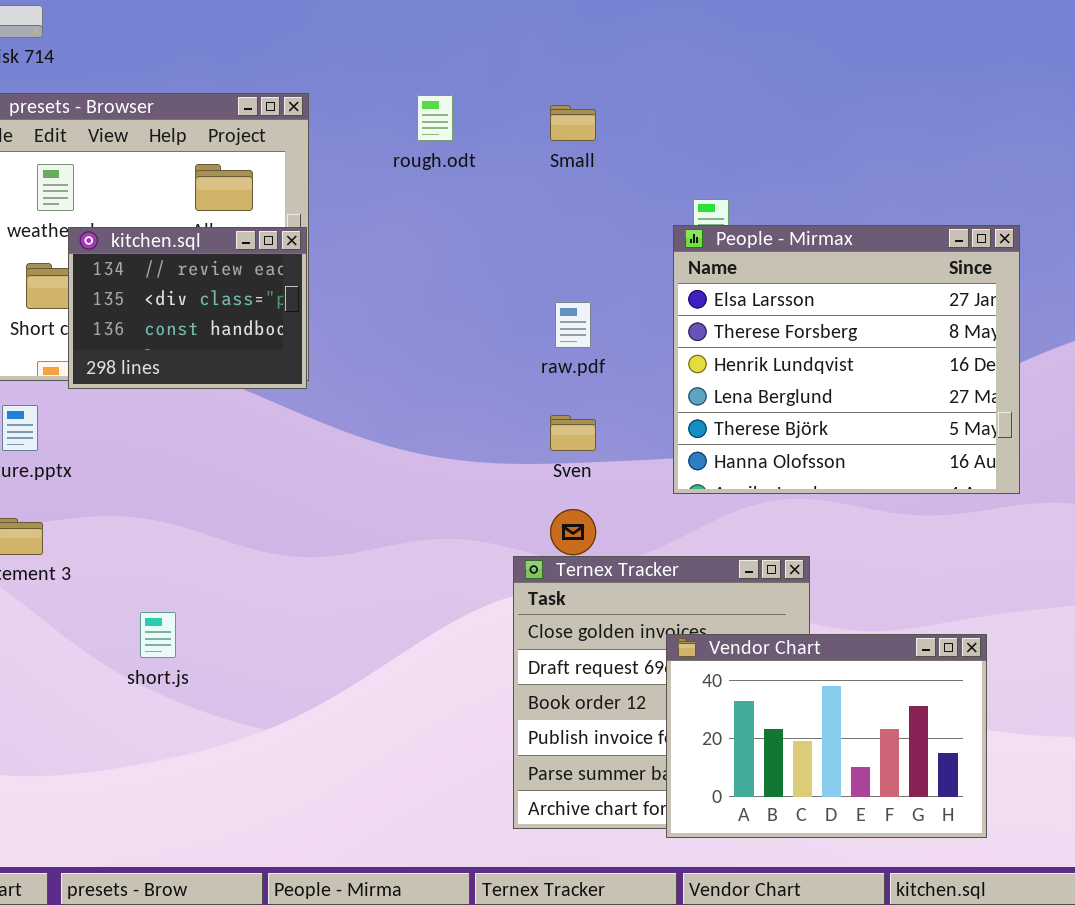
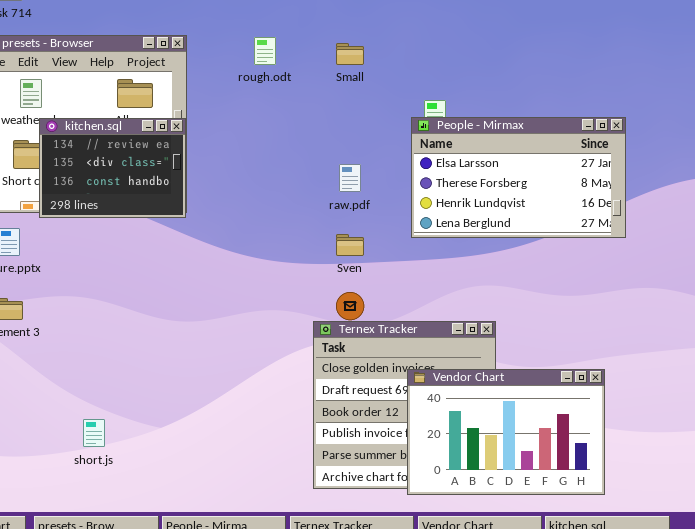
People - Mirmax: [673,225,1020,494] -> [411,117,626,238], resized
short.js: [140,612,176,658] -> [83,419,105,447], moved

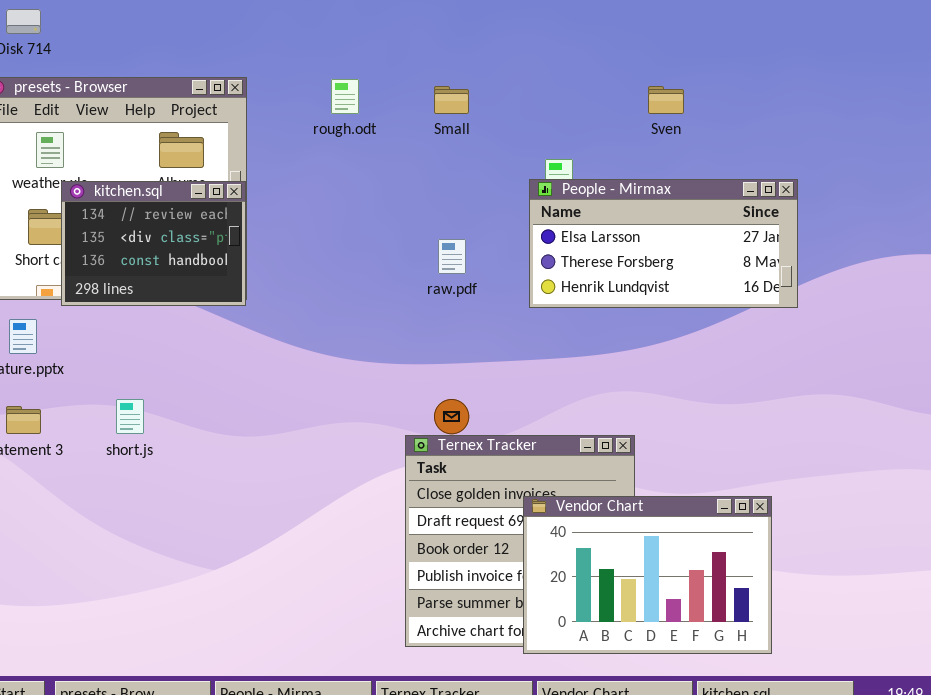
People - Mirmax: [411,117,626,238] -> [529,179,798,308], resized
Sven: [336,234,364,256] -> [648,86,684,114], moved
short.js: [83,419,105,447] -> [116,399,144,434], moved

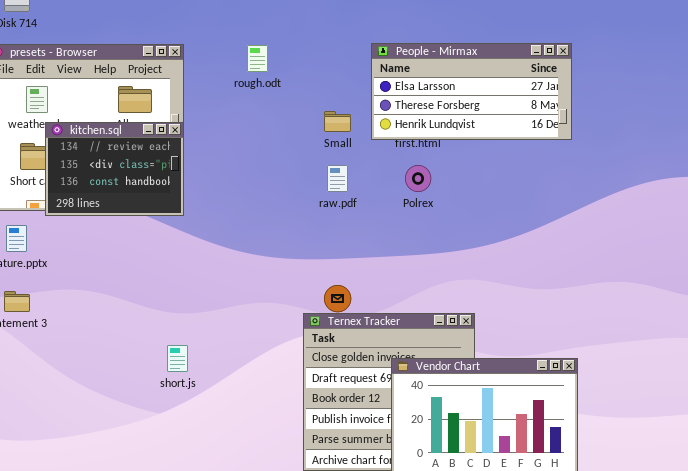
Small: [434,86,469,114] -> [324,111,351,132], moved
People - Mirmax: [529,179,798,308] -> [371,43,572,140], moved
short.js: [116,399,144,434] -> [167,345,188,372], moved

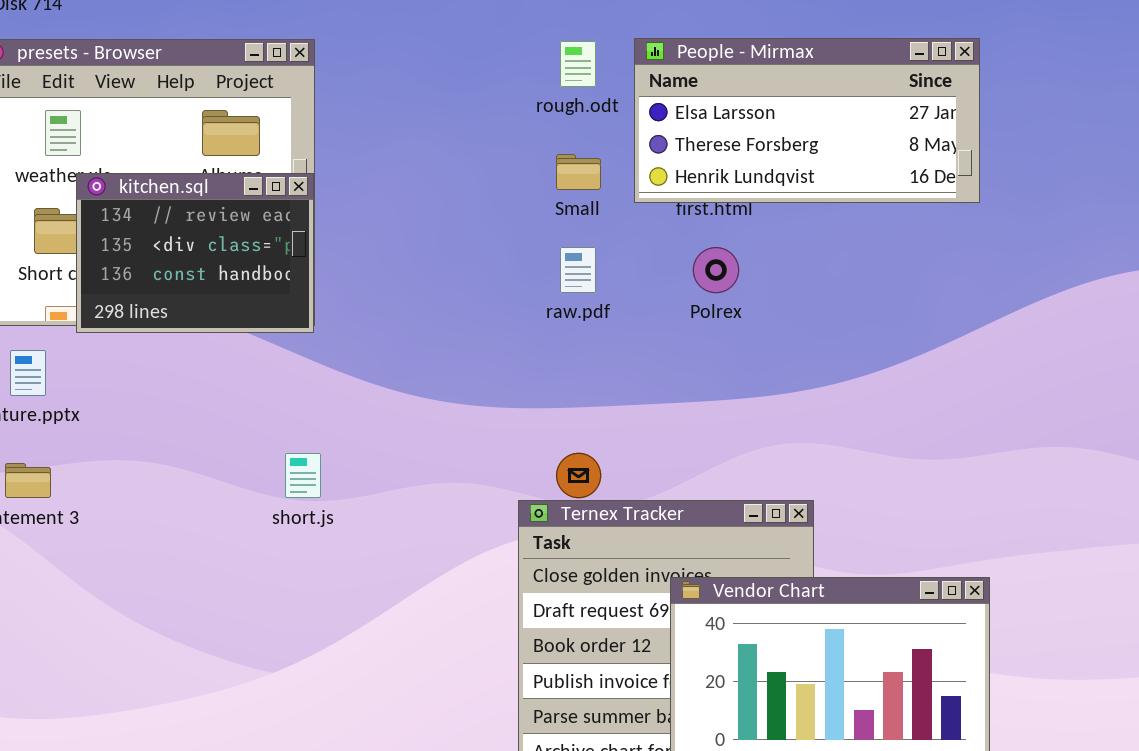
rough.odt: [247,45,268,72] -> [560,41,596,87], moved
short.js: [167,345,188,372] -> [285,453,321,498], moved

